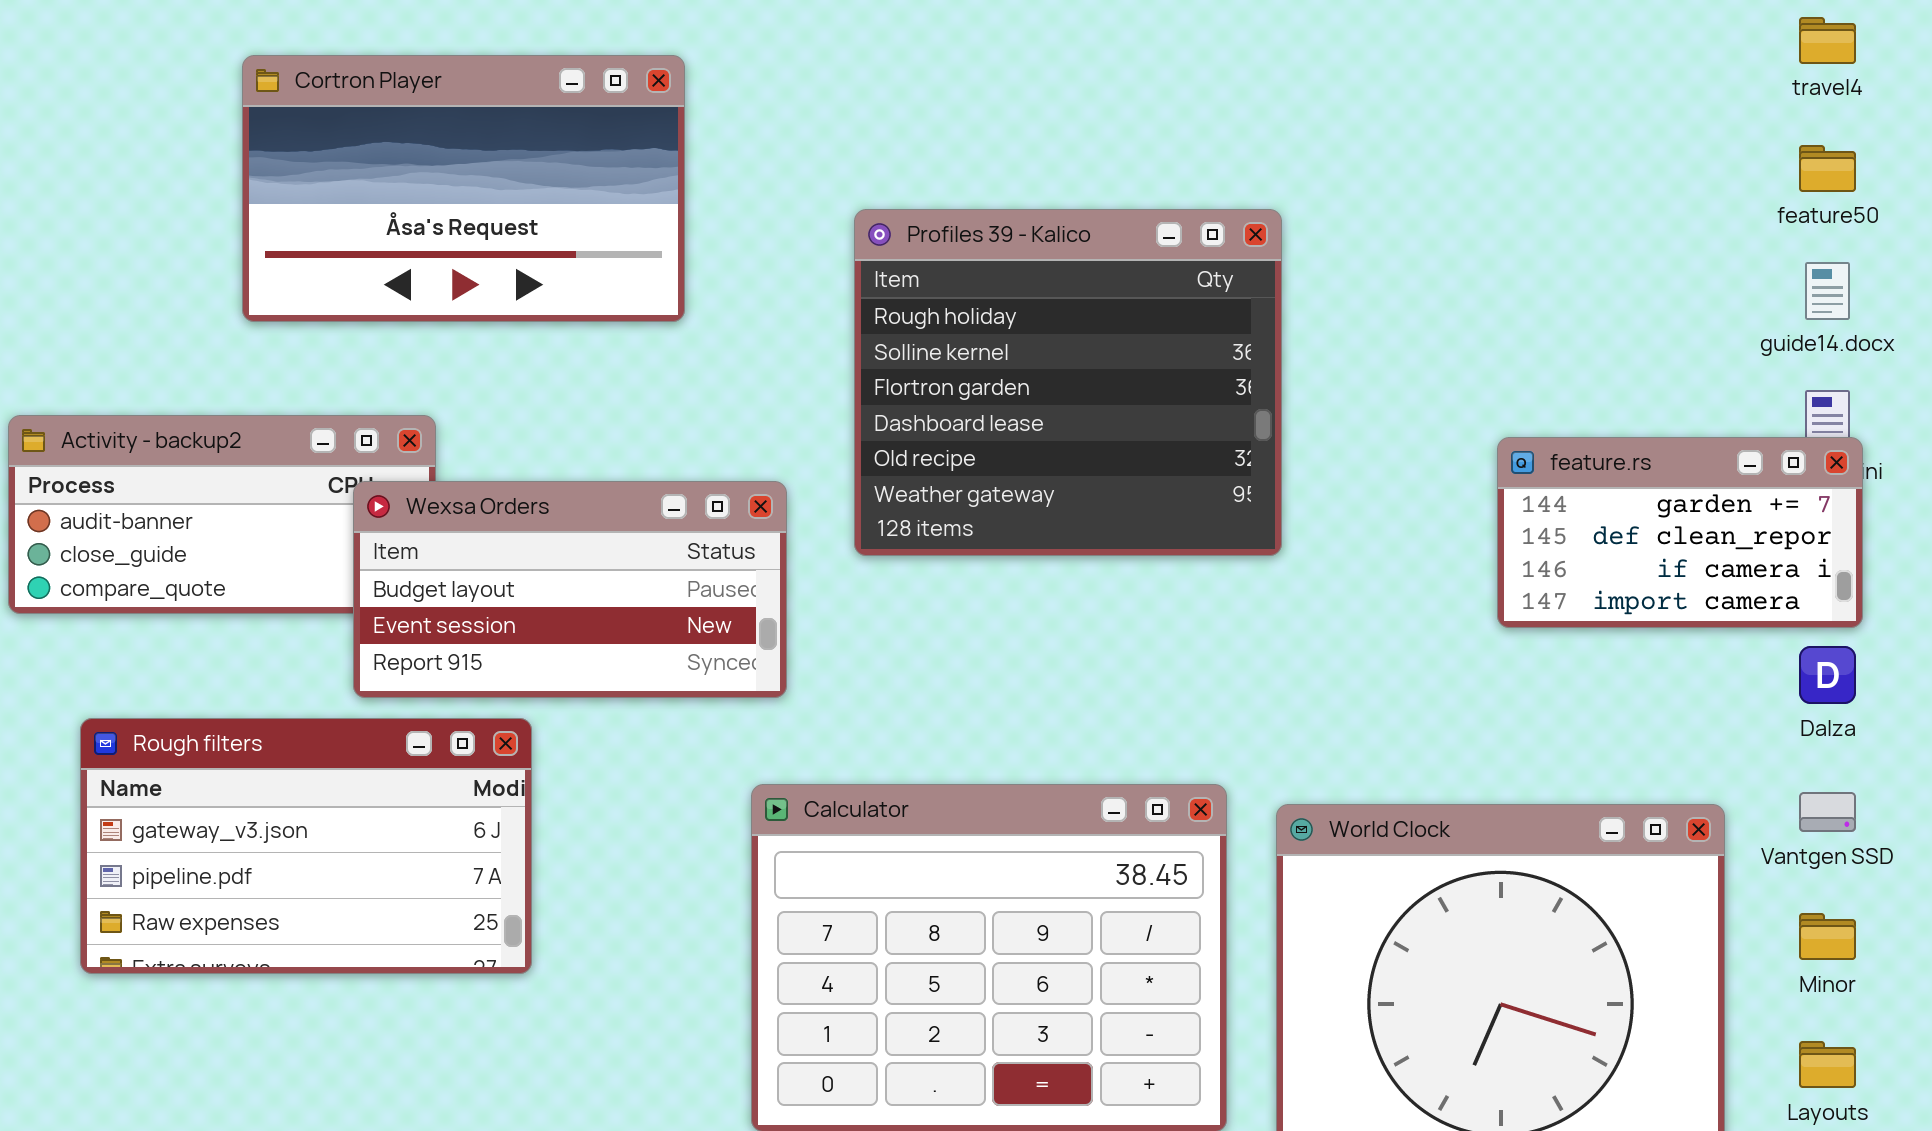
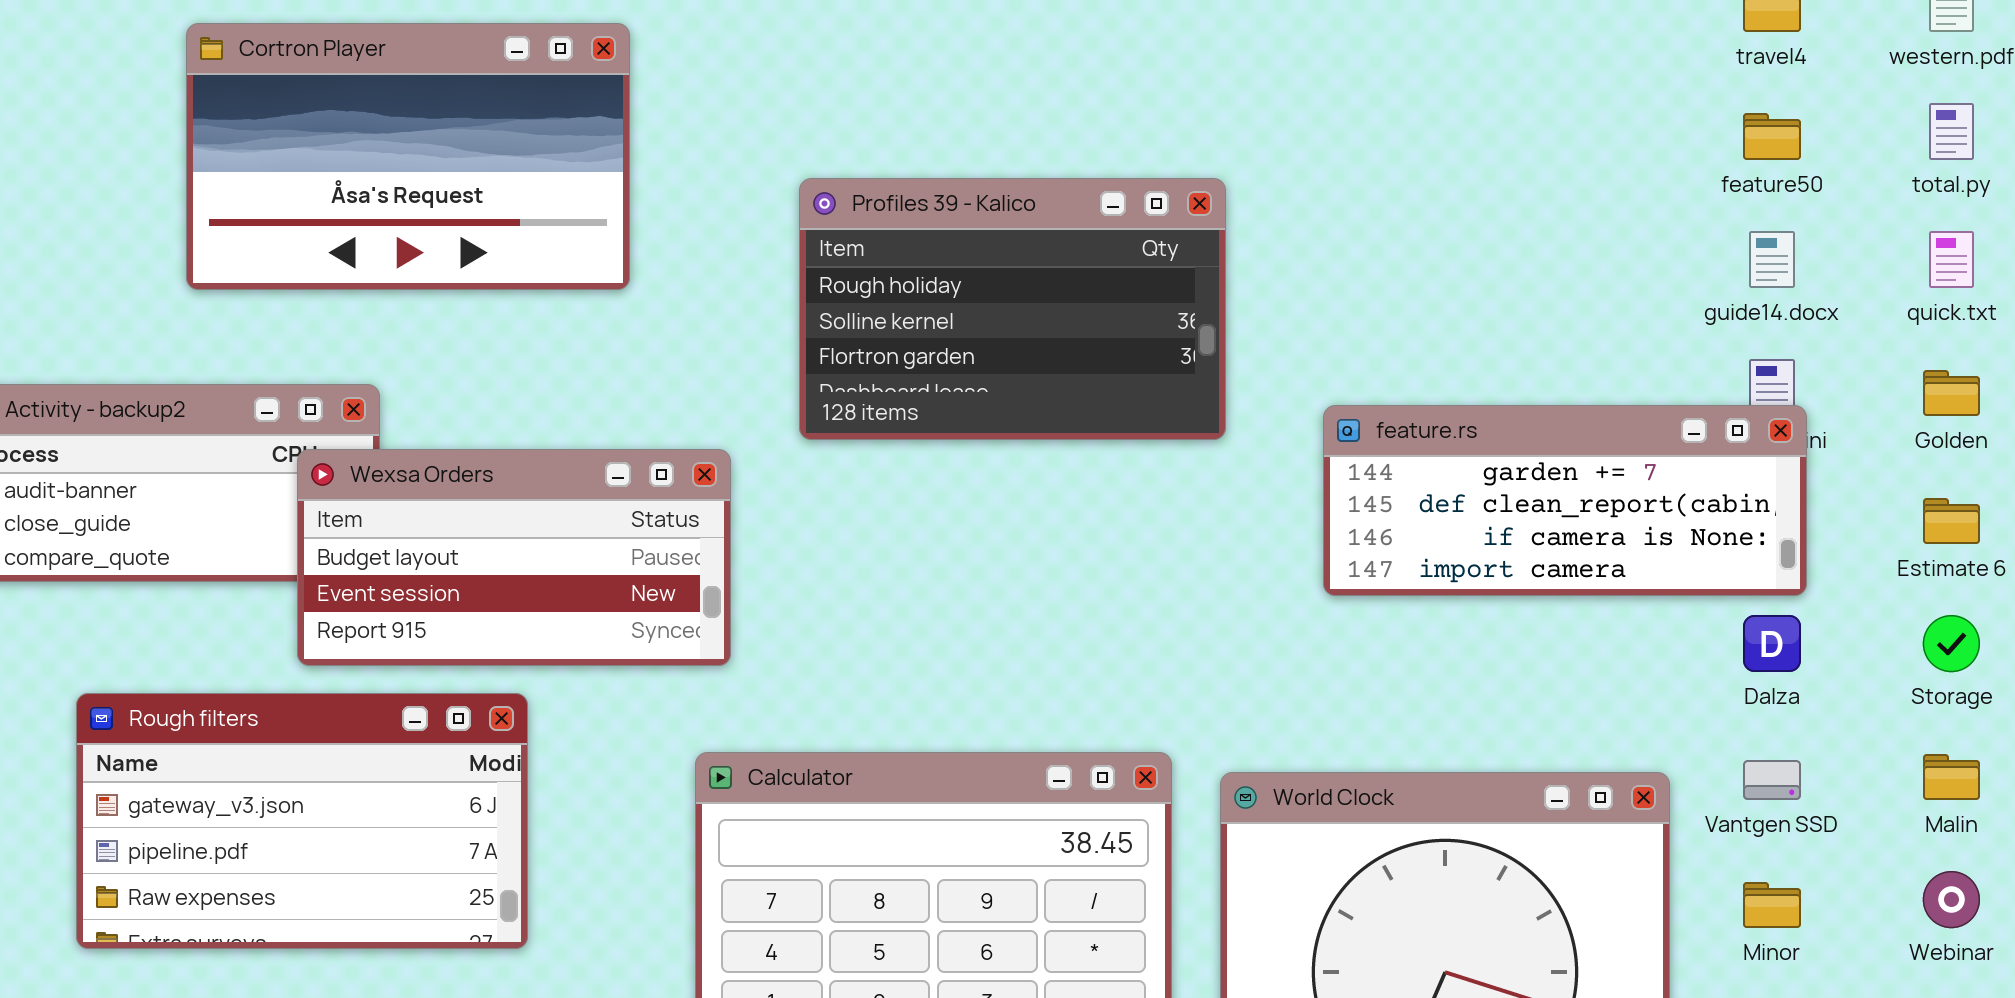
Profiles 39 - Kalico: [854,209,1282,556] -> [799,178,1226,440], resized
feature.rs: [1497,437,1863,628] -> [1323,405,1807,596], resized
Rough filters: [80,718,532,974] -> [76,693,528,949], moved

